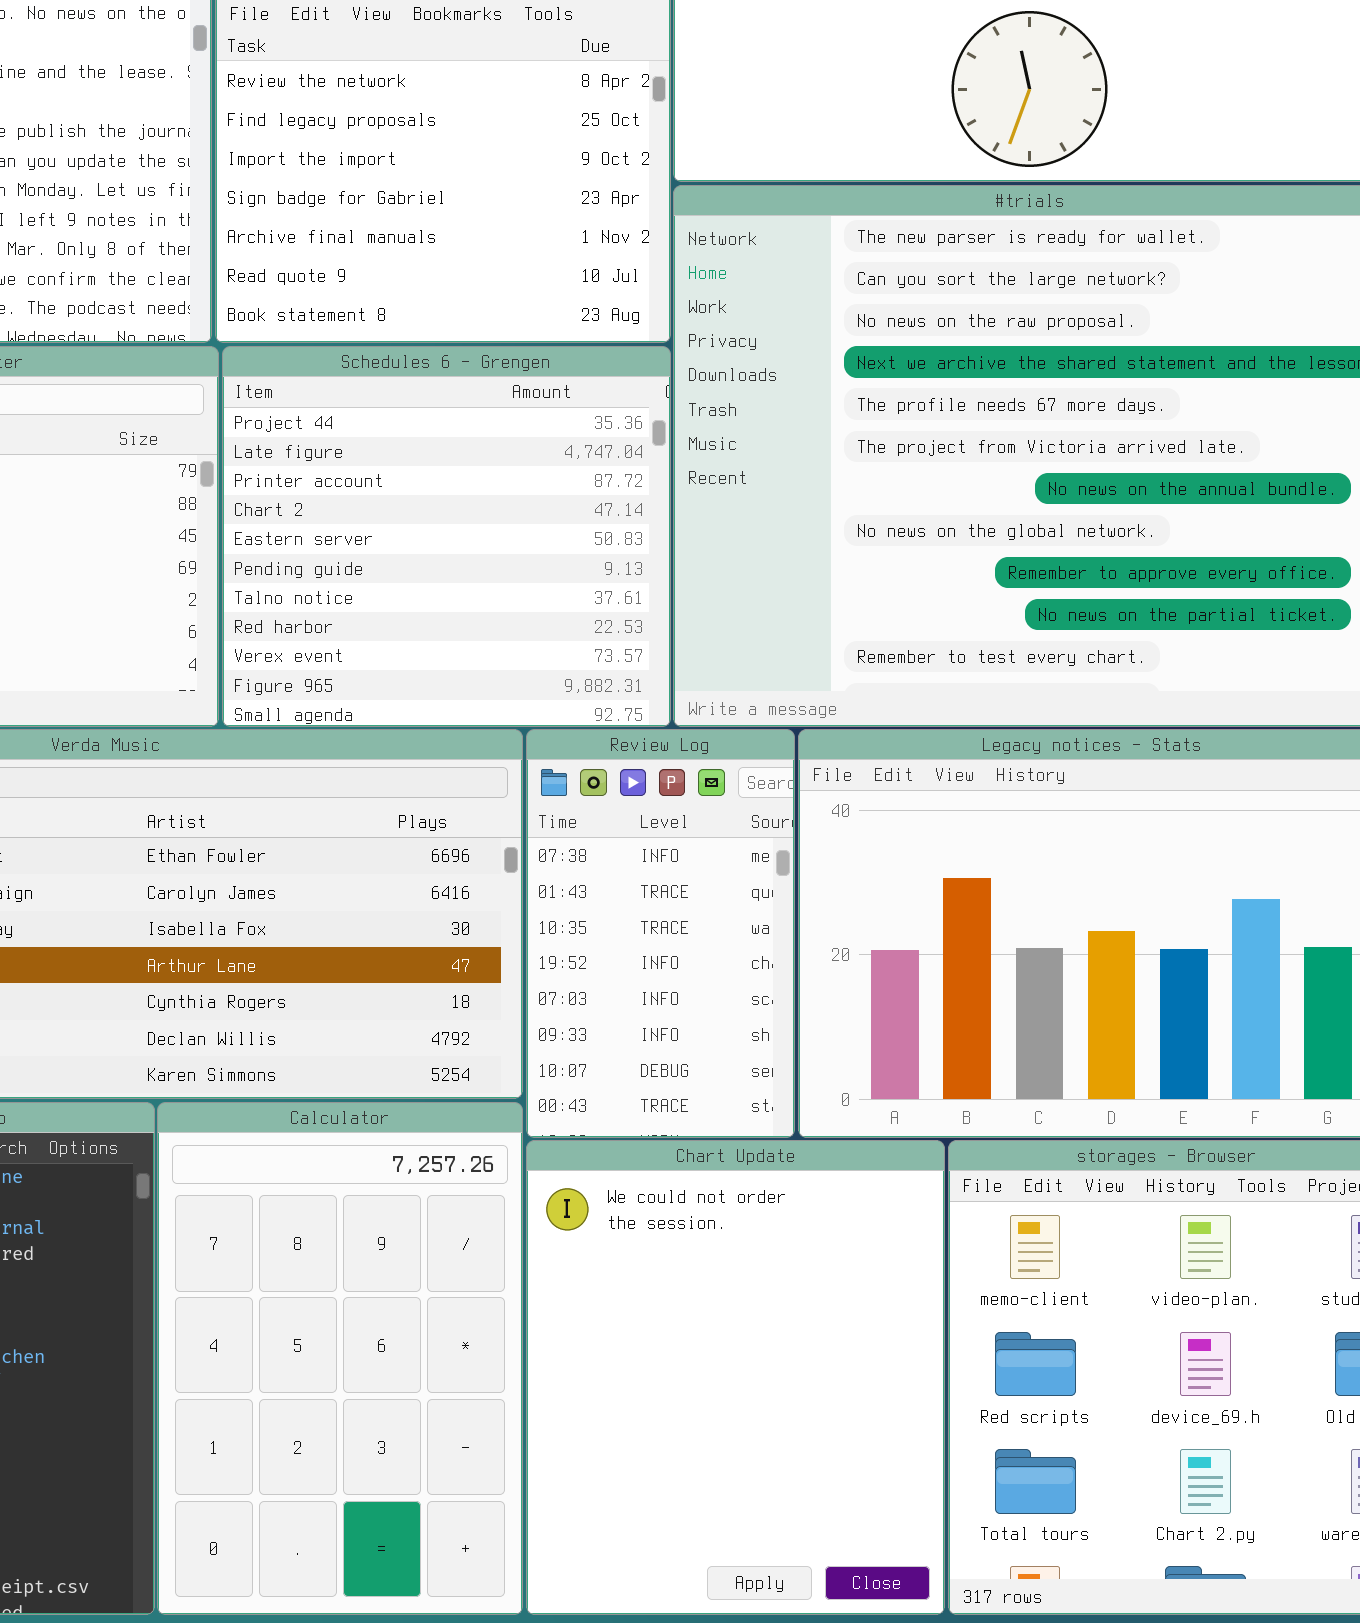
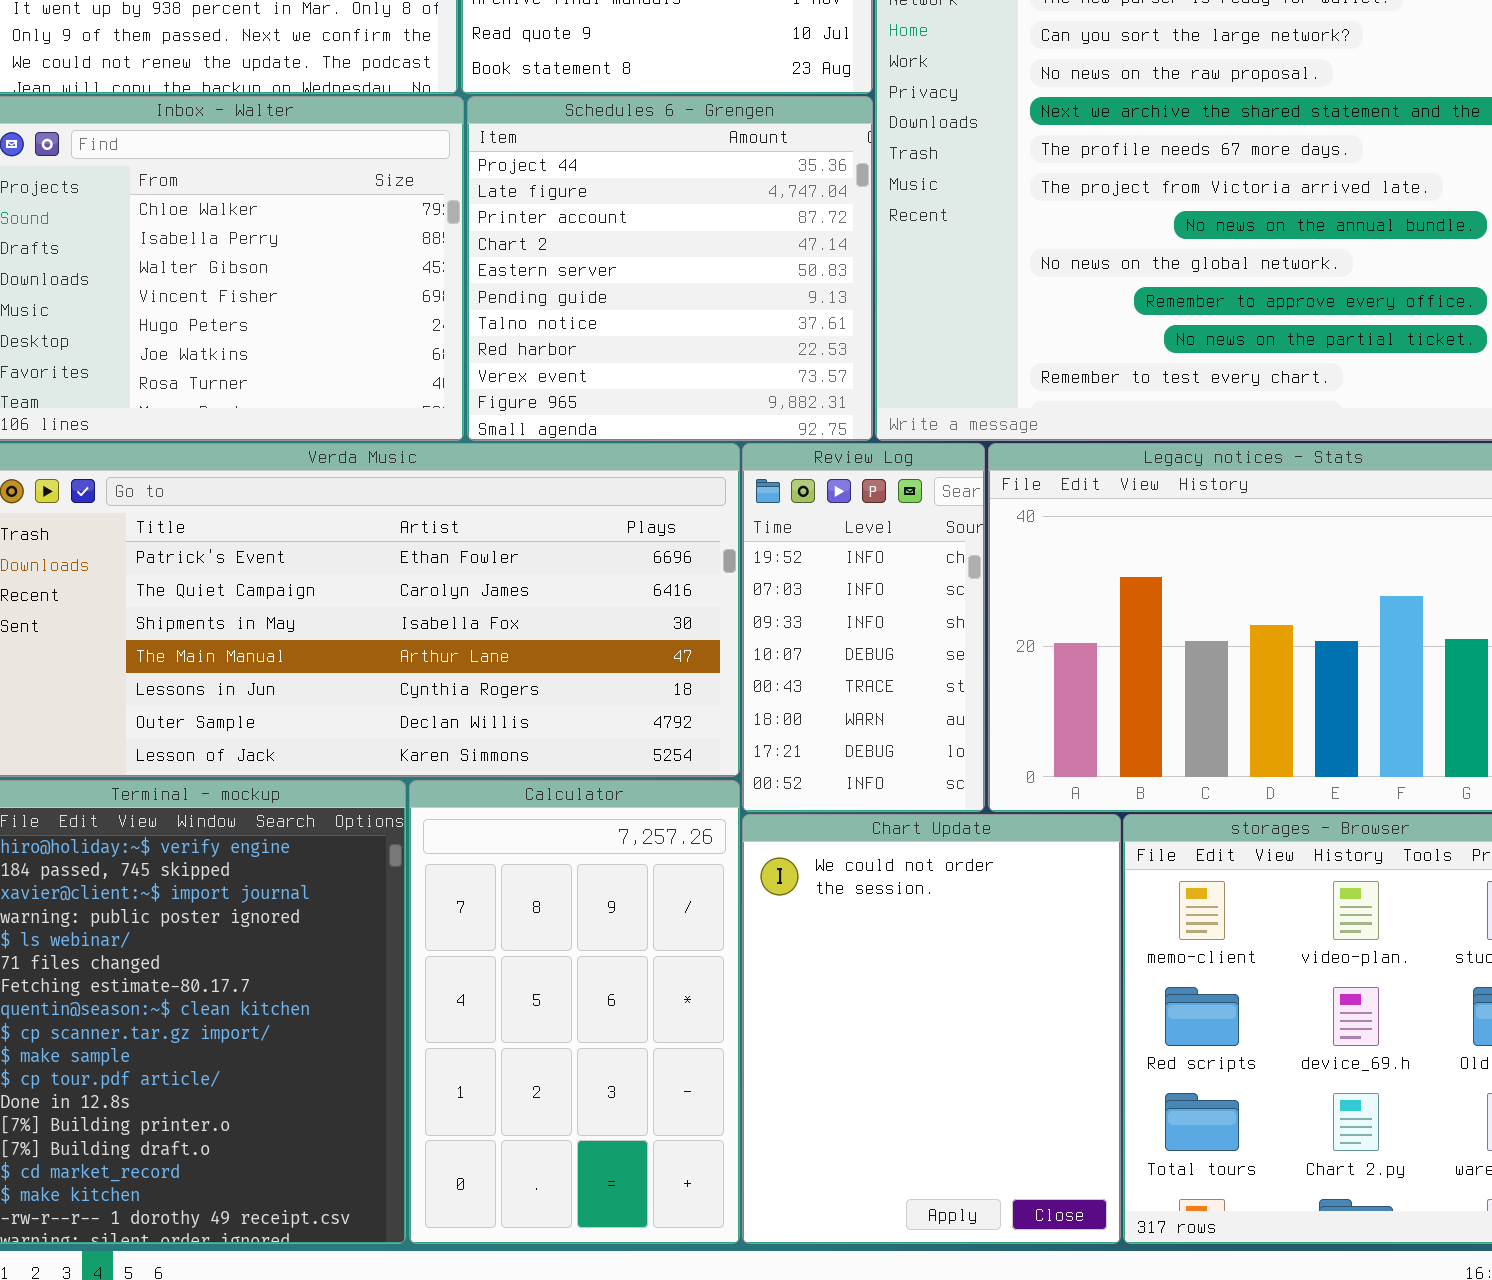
Review Log: [526,729,795,1138] -> [742,443,985,812], scrolled down 3 rows

